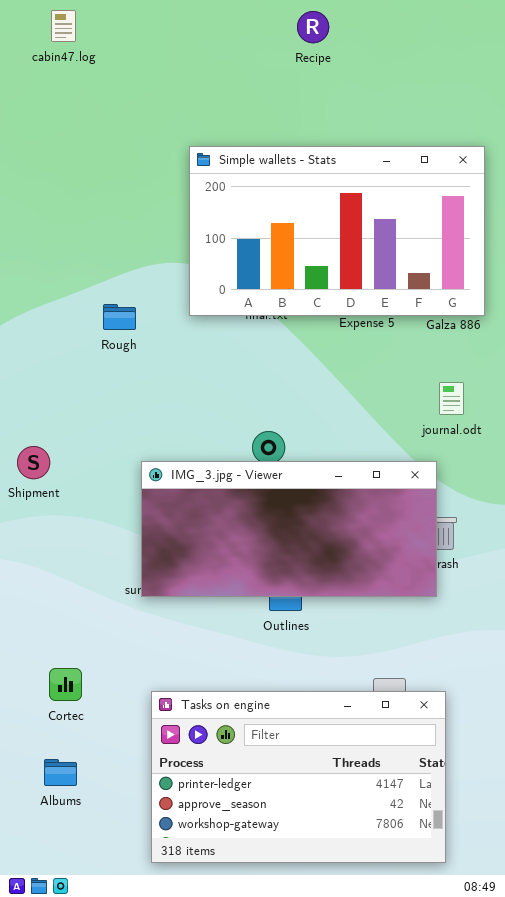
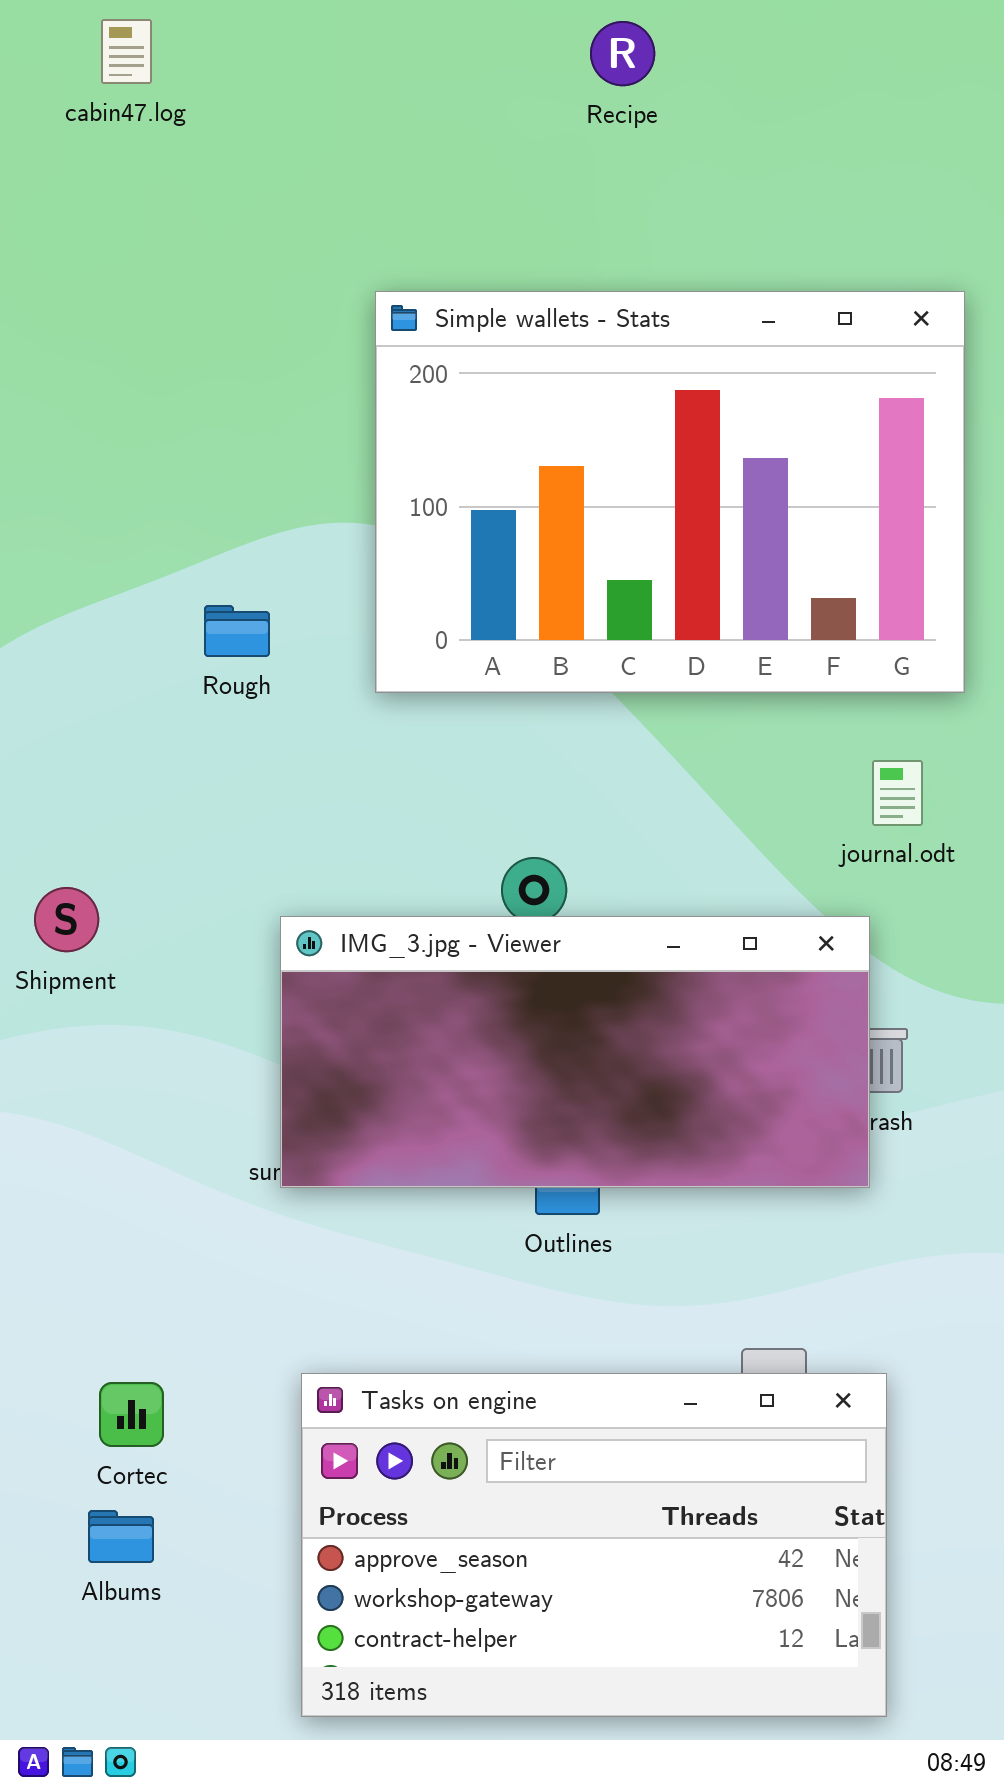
Simple wallets - Stats: [189,146,485,316] -> [375,291,965,693], resized
Cortec: [49,668,82,701] -> [99,1382,164,1447], moved
Tasks on engine: [151,691,446,863] -> [301,1373,887,1717], scrolled down 1 row

